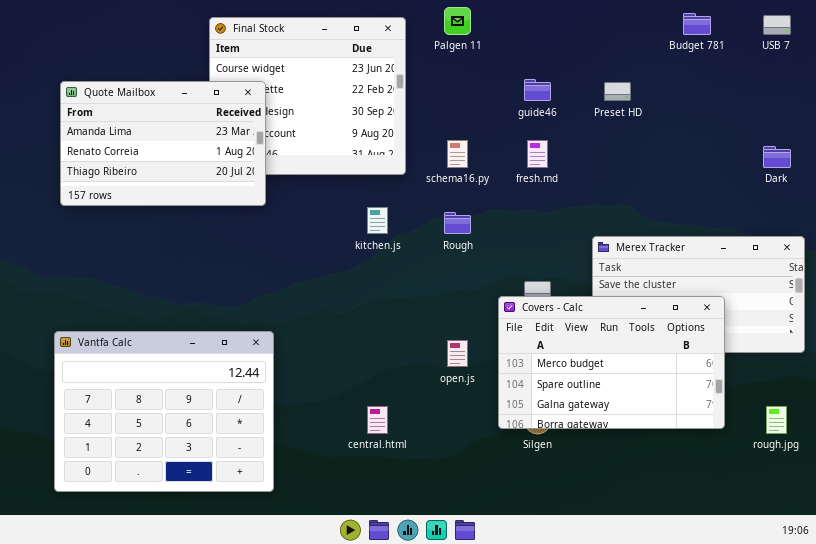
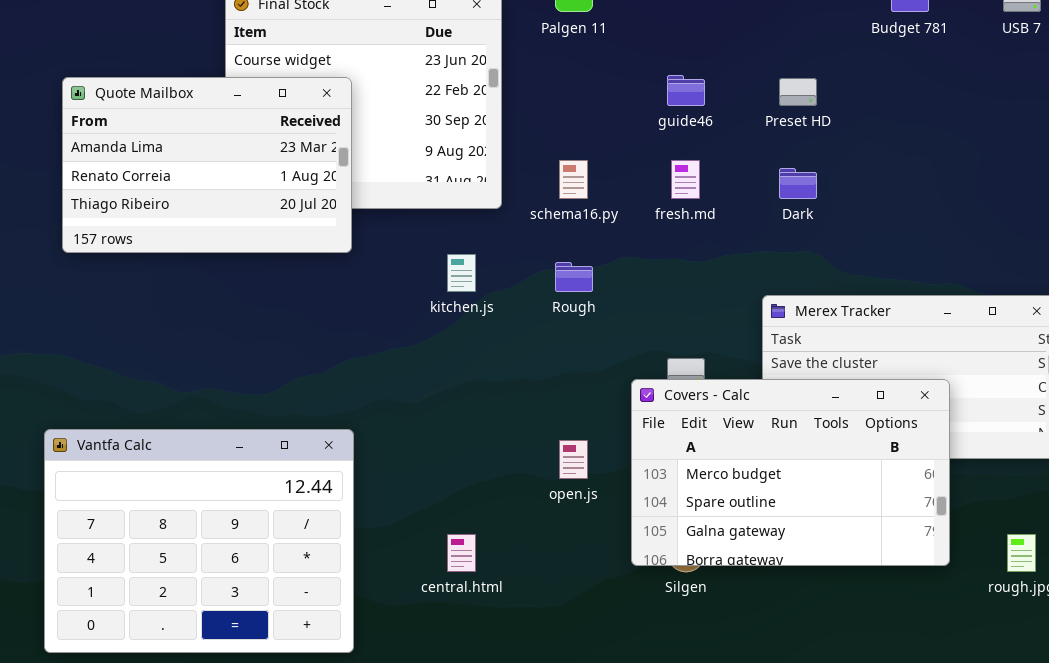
Quote Mailbox: [60,81,266,206] -> [62,77,352,253], moved
Dark: [763,146,791,168] -> [779,168,817,199], moved
Vantfa Calc: [54,331,274,492] -> [44,429,354,653], moved

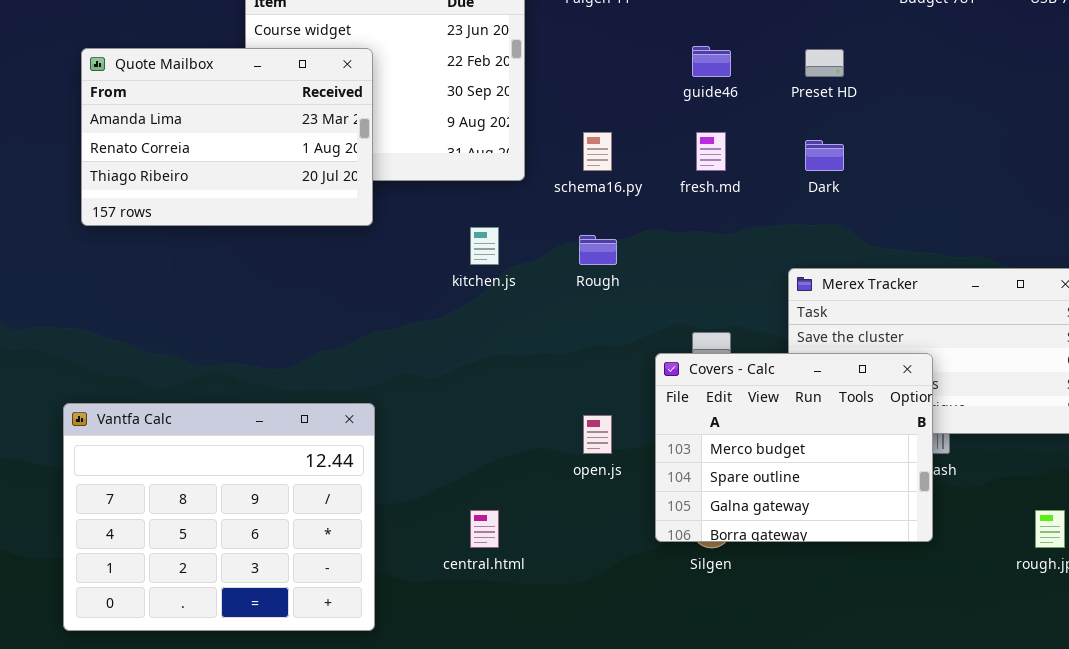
Covers - Calc: [631,379,950,566] -> [655,353,933,542], resized

